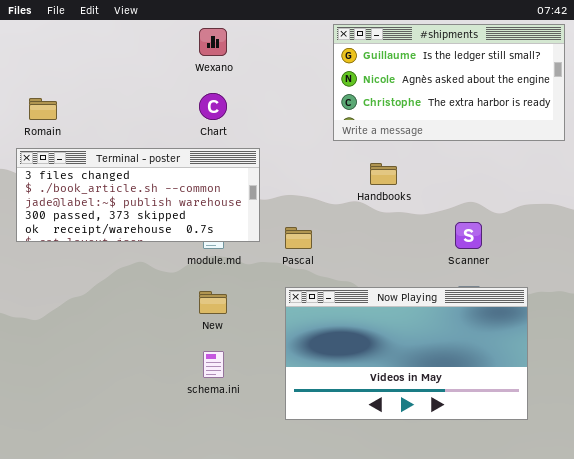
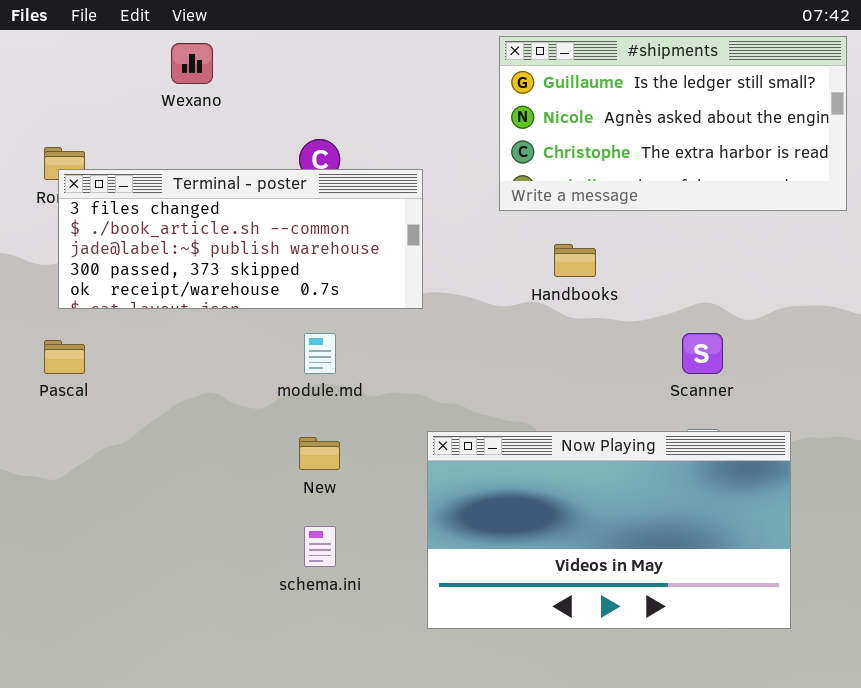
Wexano: [199,28,227,56] -> [171,43,213,84], moved
Terminal - poster: [16,148,260,242] -> [58,169,423,309], moved
Pascal: [285,227,312,249] -> [44,340,85,374], moved

